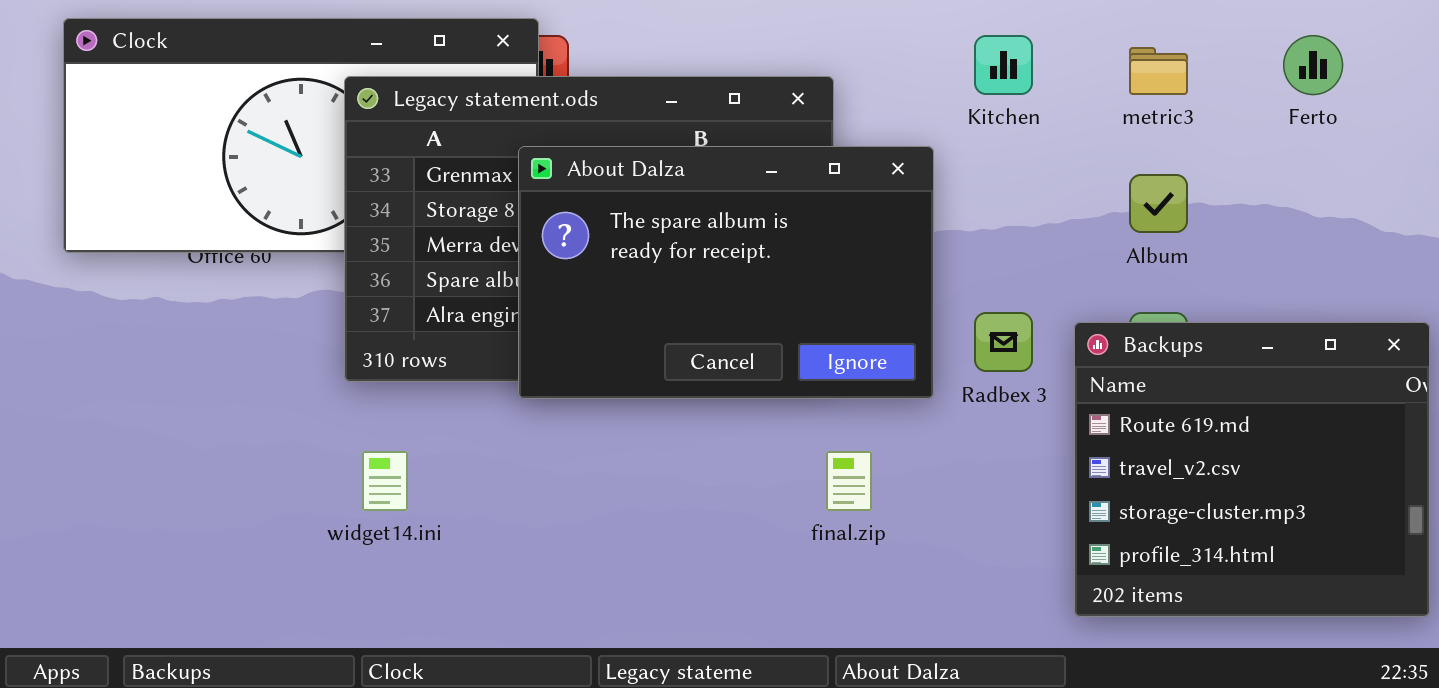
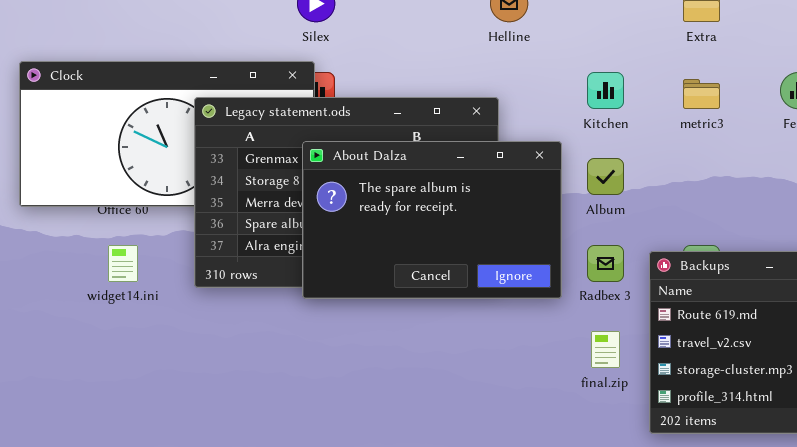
Album: [1129,174,1188,233] -> [587,158,624,195], moved
widget14.ini: [362,451,408,511] -> [108,245,138,282], moved
final.zip: [826,451,872,511] -> [591,331,620,368], moved

